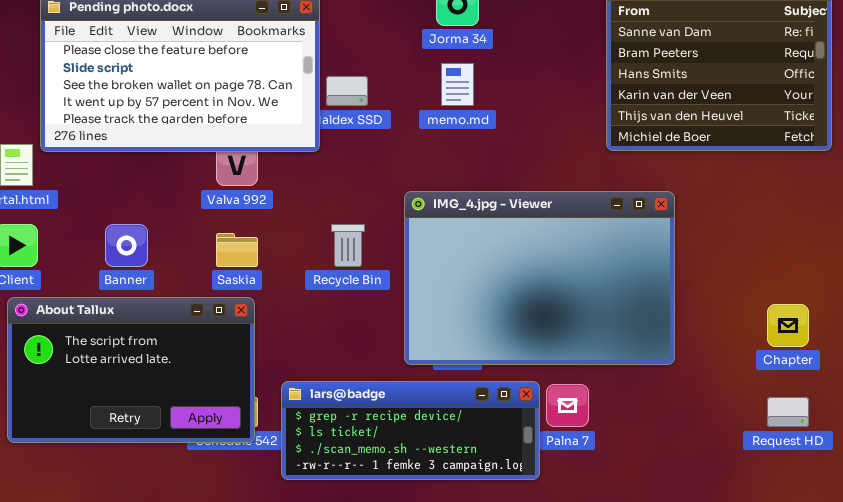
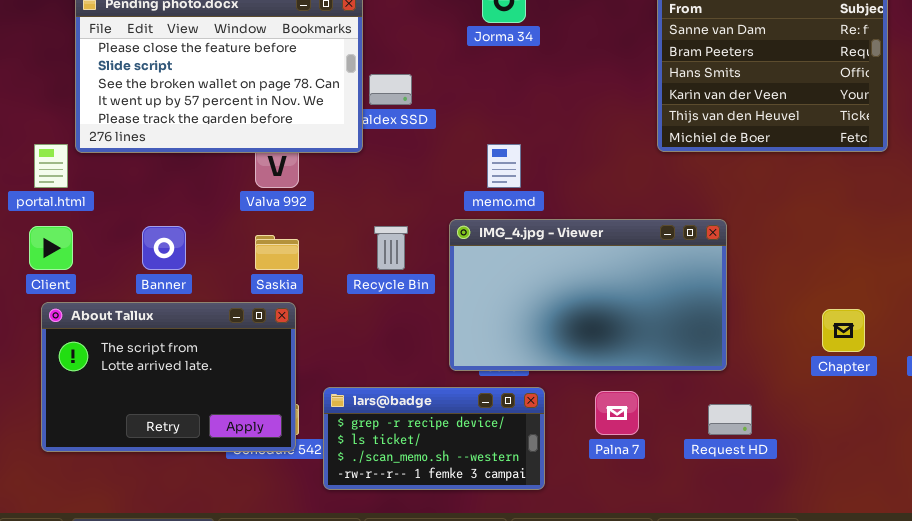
memo.md: [441,63,474,106] -> [487,144,521,188], moved
IMG_4.jpg - Viewer: [404,191,675,365] -> [449,219,727,371], resized
lars@badge: [281,381,540,480] -> [323,387,545,490], resized
Request HD: [767,397,809,427] -> [708,404,752,435], moved

